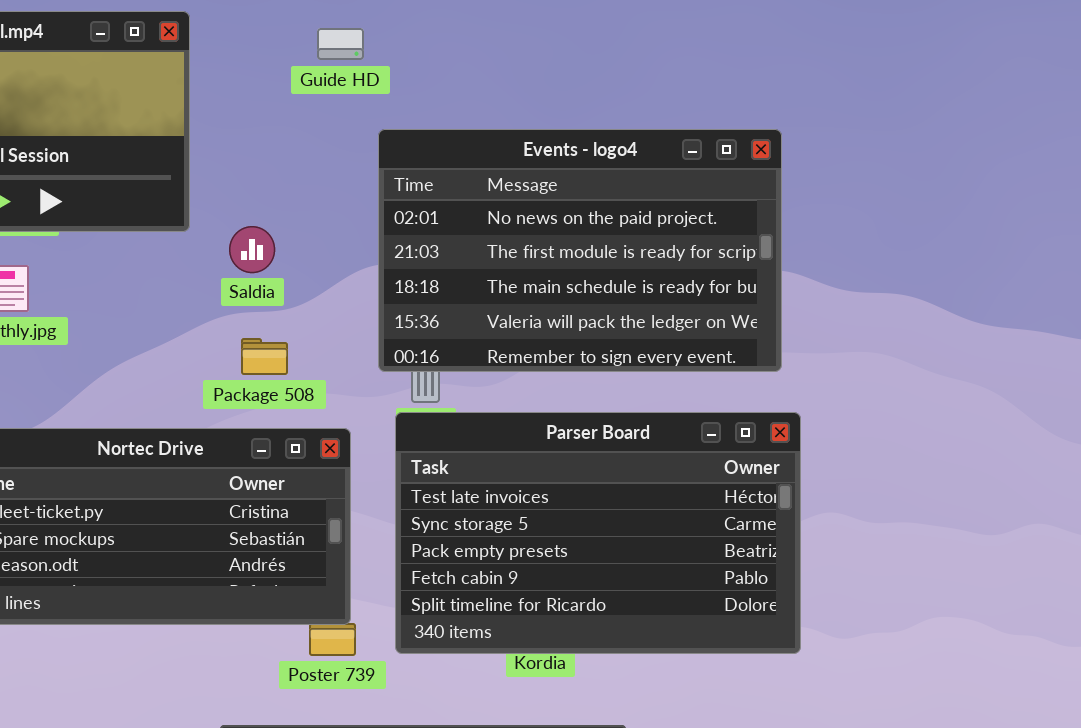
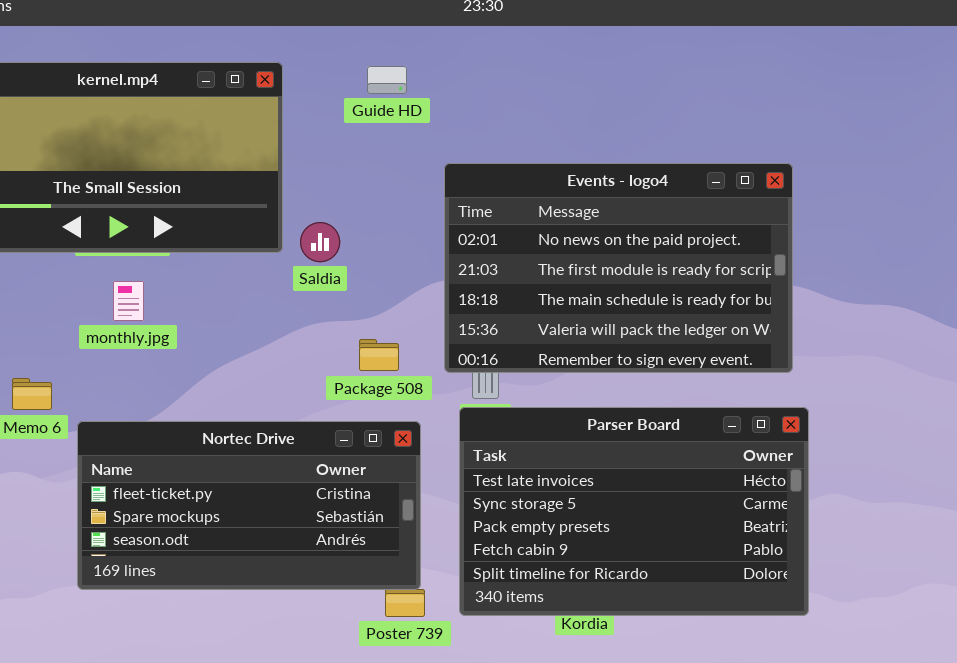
Guide HD: [317,28,364,60] -> [367,66,407,94], moved
Saldia: [229,226,275,273] -> [300,222,340,262], moved
Package 508: [241,338,288,375] -> [359,339,399,371], moved

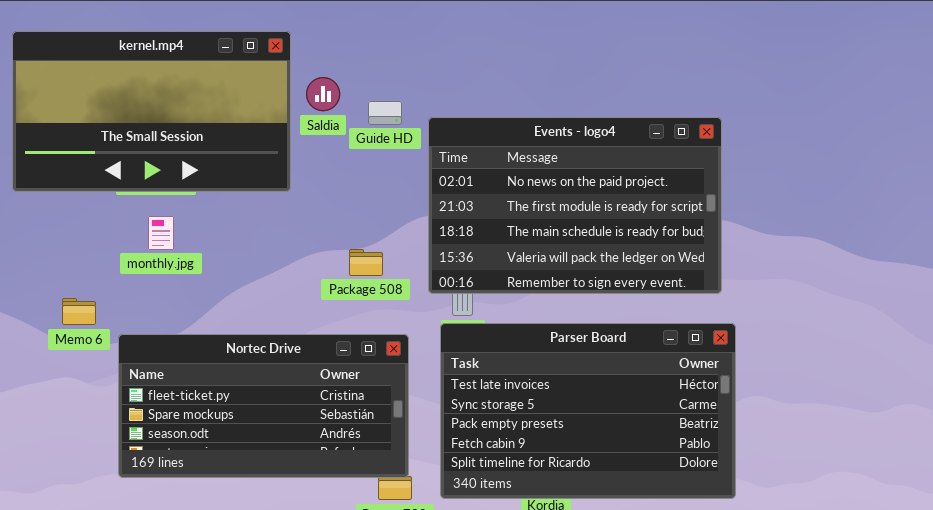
Guide HD: [367,66,407,94] -> [368,101,402,125], moved
Saldia: [300,222,340,262] -> [306,77,340,111], moved
Package 508: [359,339,399,371] -> [349,249,383,276], moved

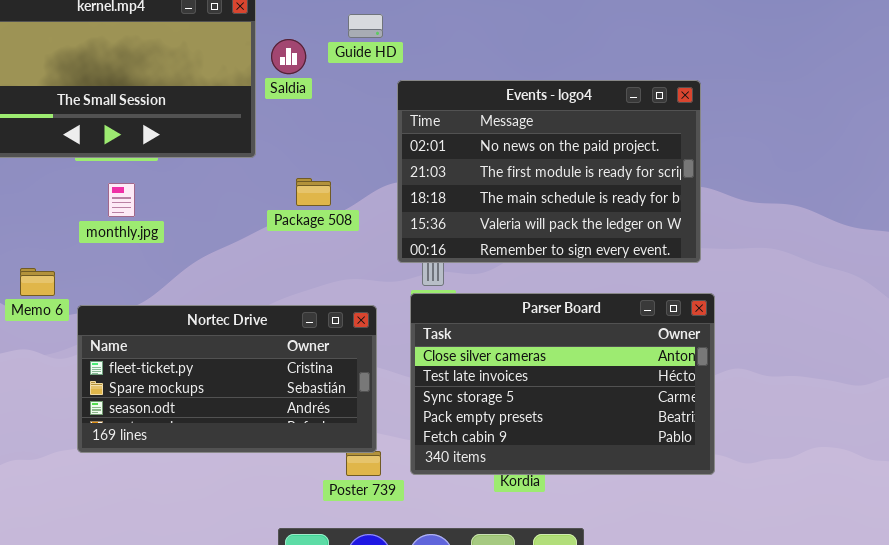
Guide HD: [368,101,402,125] -> [348,14,383,38], moved
Package 508: [349,249,383,276] -> [296,178,331,206], moved
Parser Board: [440,323,736,499] -> [410,293,715,475], scrolled up 1 row

